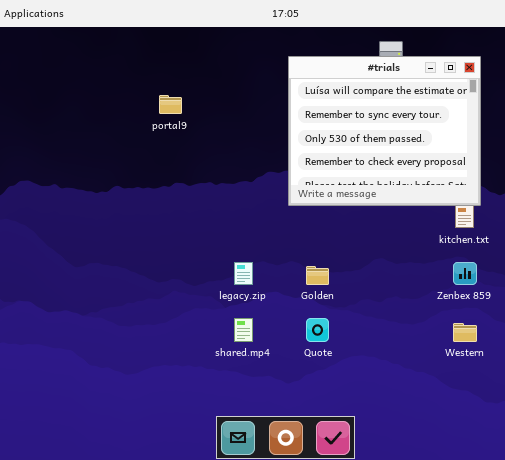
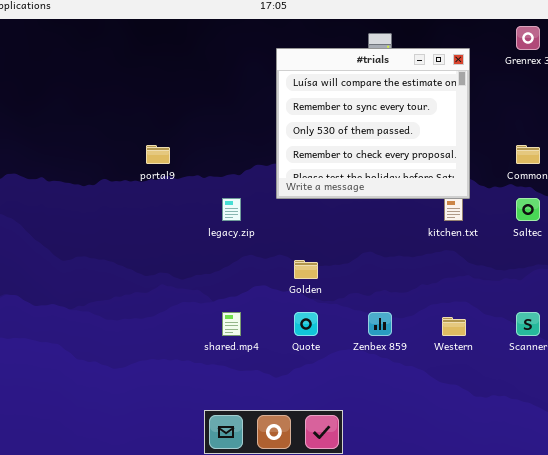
portal9: [159,95,182,114] -> [146,145,170,164], moved
legacy.zip: [234,262,253,285] -> [222,198,241,221], moved
Zenbex 859: [453,262,477,285] -> [368,312,392,336], moved

